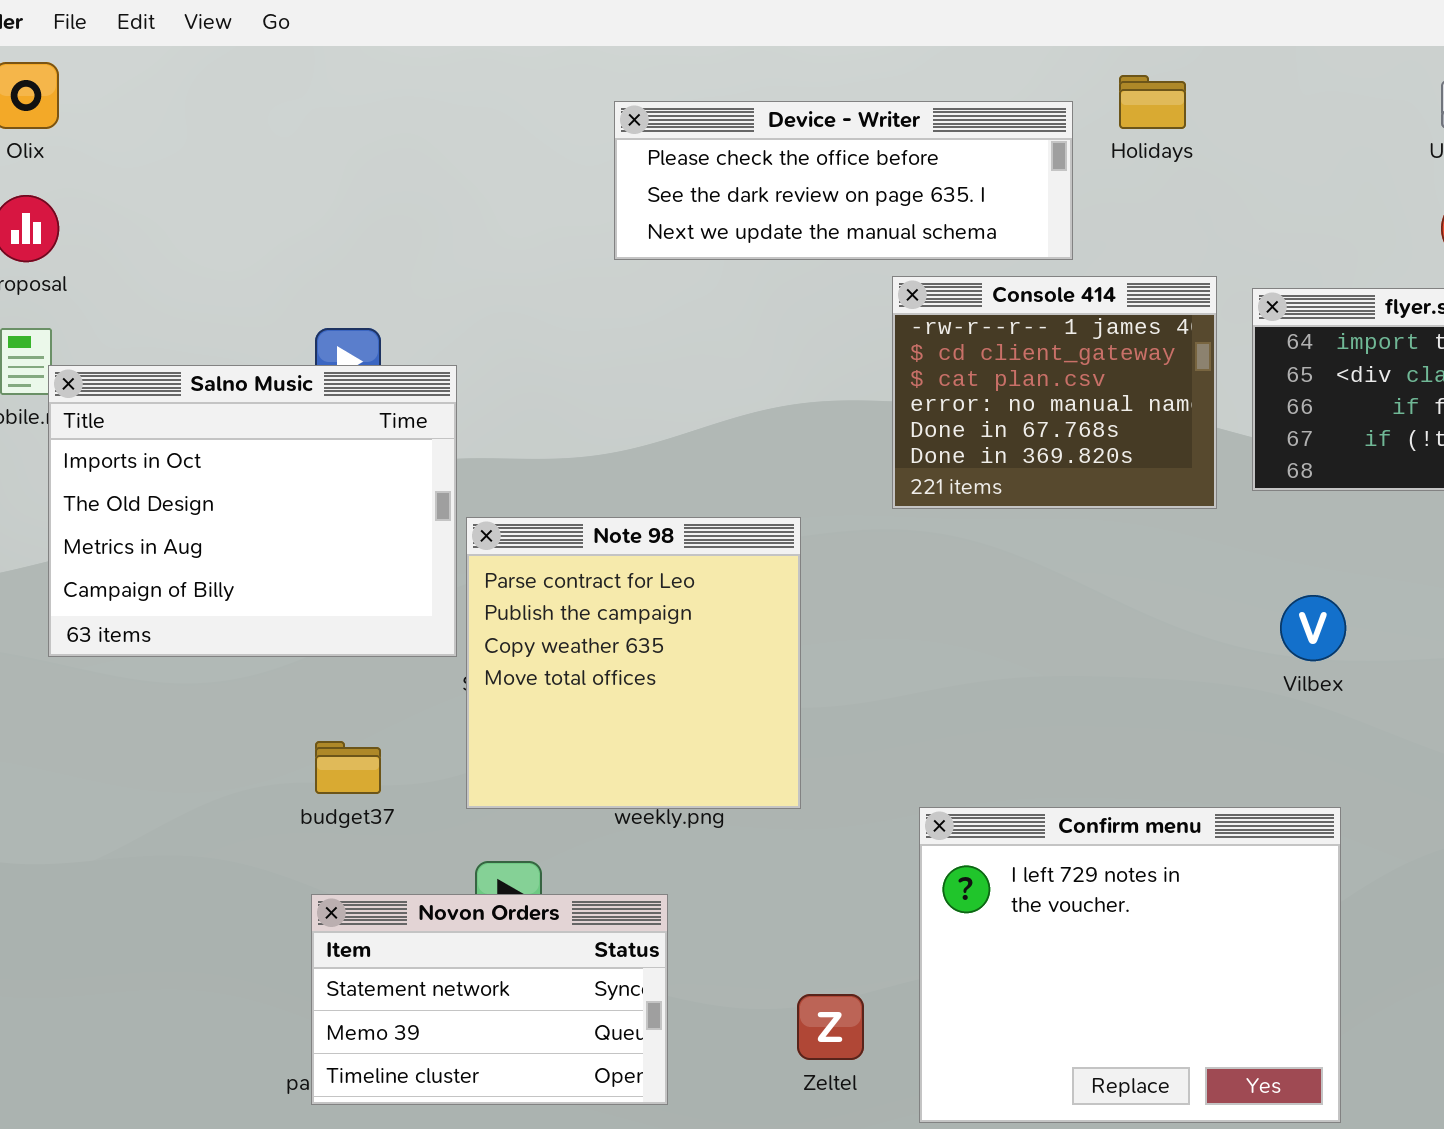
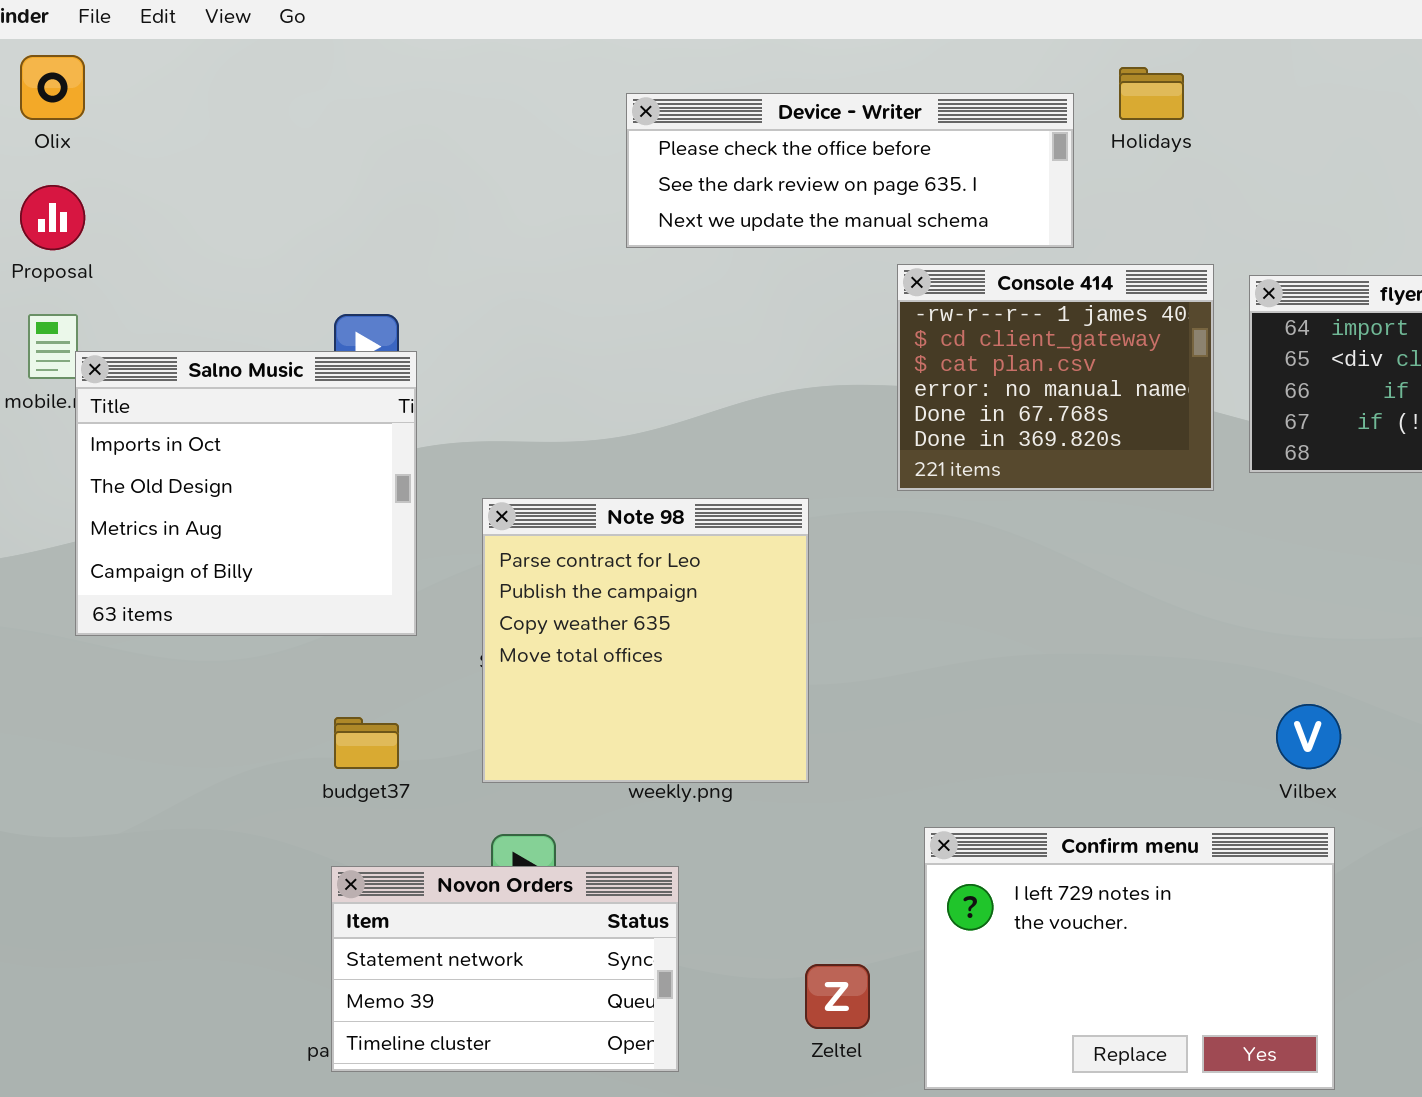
Salno Music: [48,365,457,657] -> [75,351,417,636], resized
Vilbex: [1280,595,1346,661] -> [1276,704,1341,769], moved
Confirm menu: [919,807,1341,1123] -> [924,827,1335,1090], resized

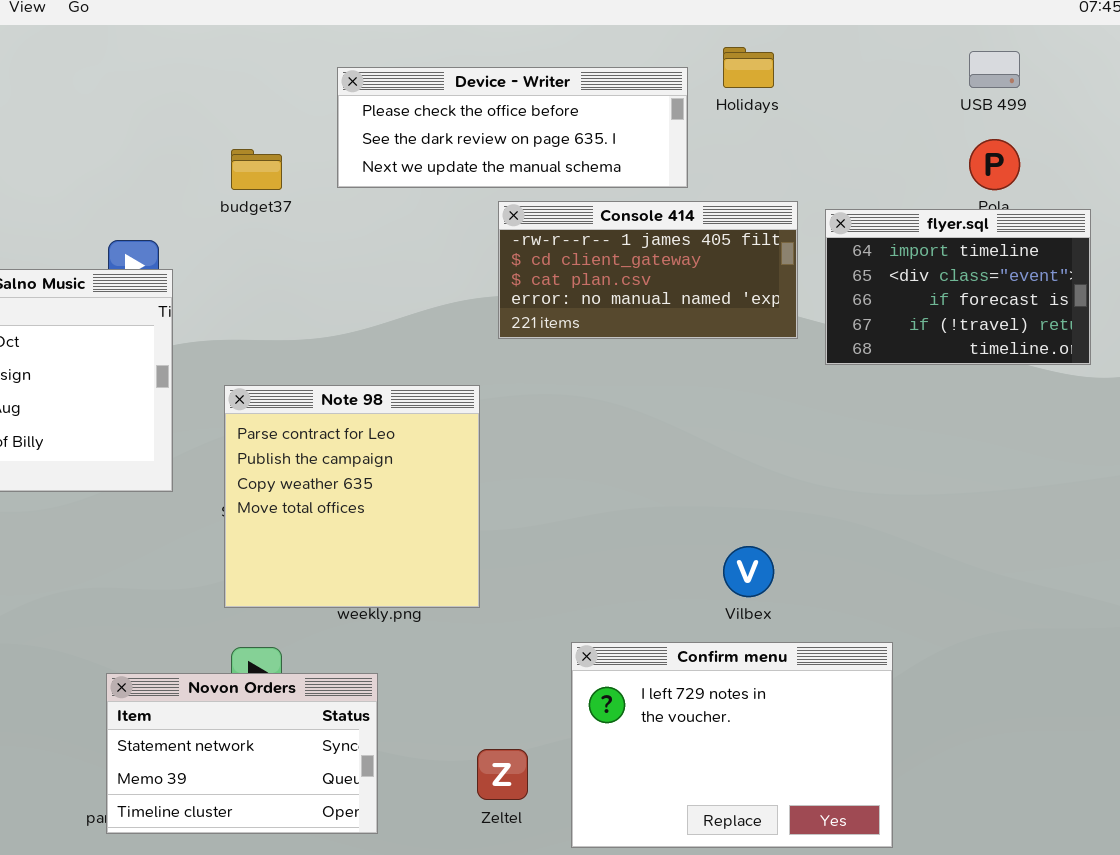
Console 414: [897,264,1214,491] -> [498,201,798,339], resized
Vilbex: [1276,704,1341,769] -> [723,546,774,597], moved
budget37: [334,717,399,769] -> [231,149,282,190], moved

